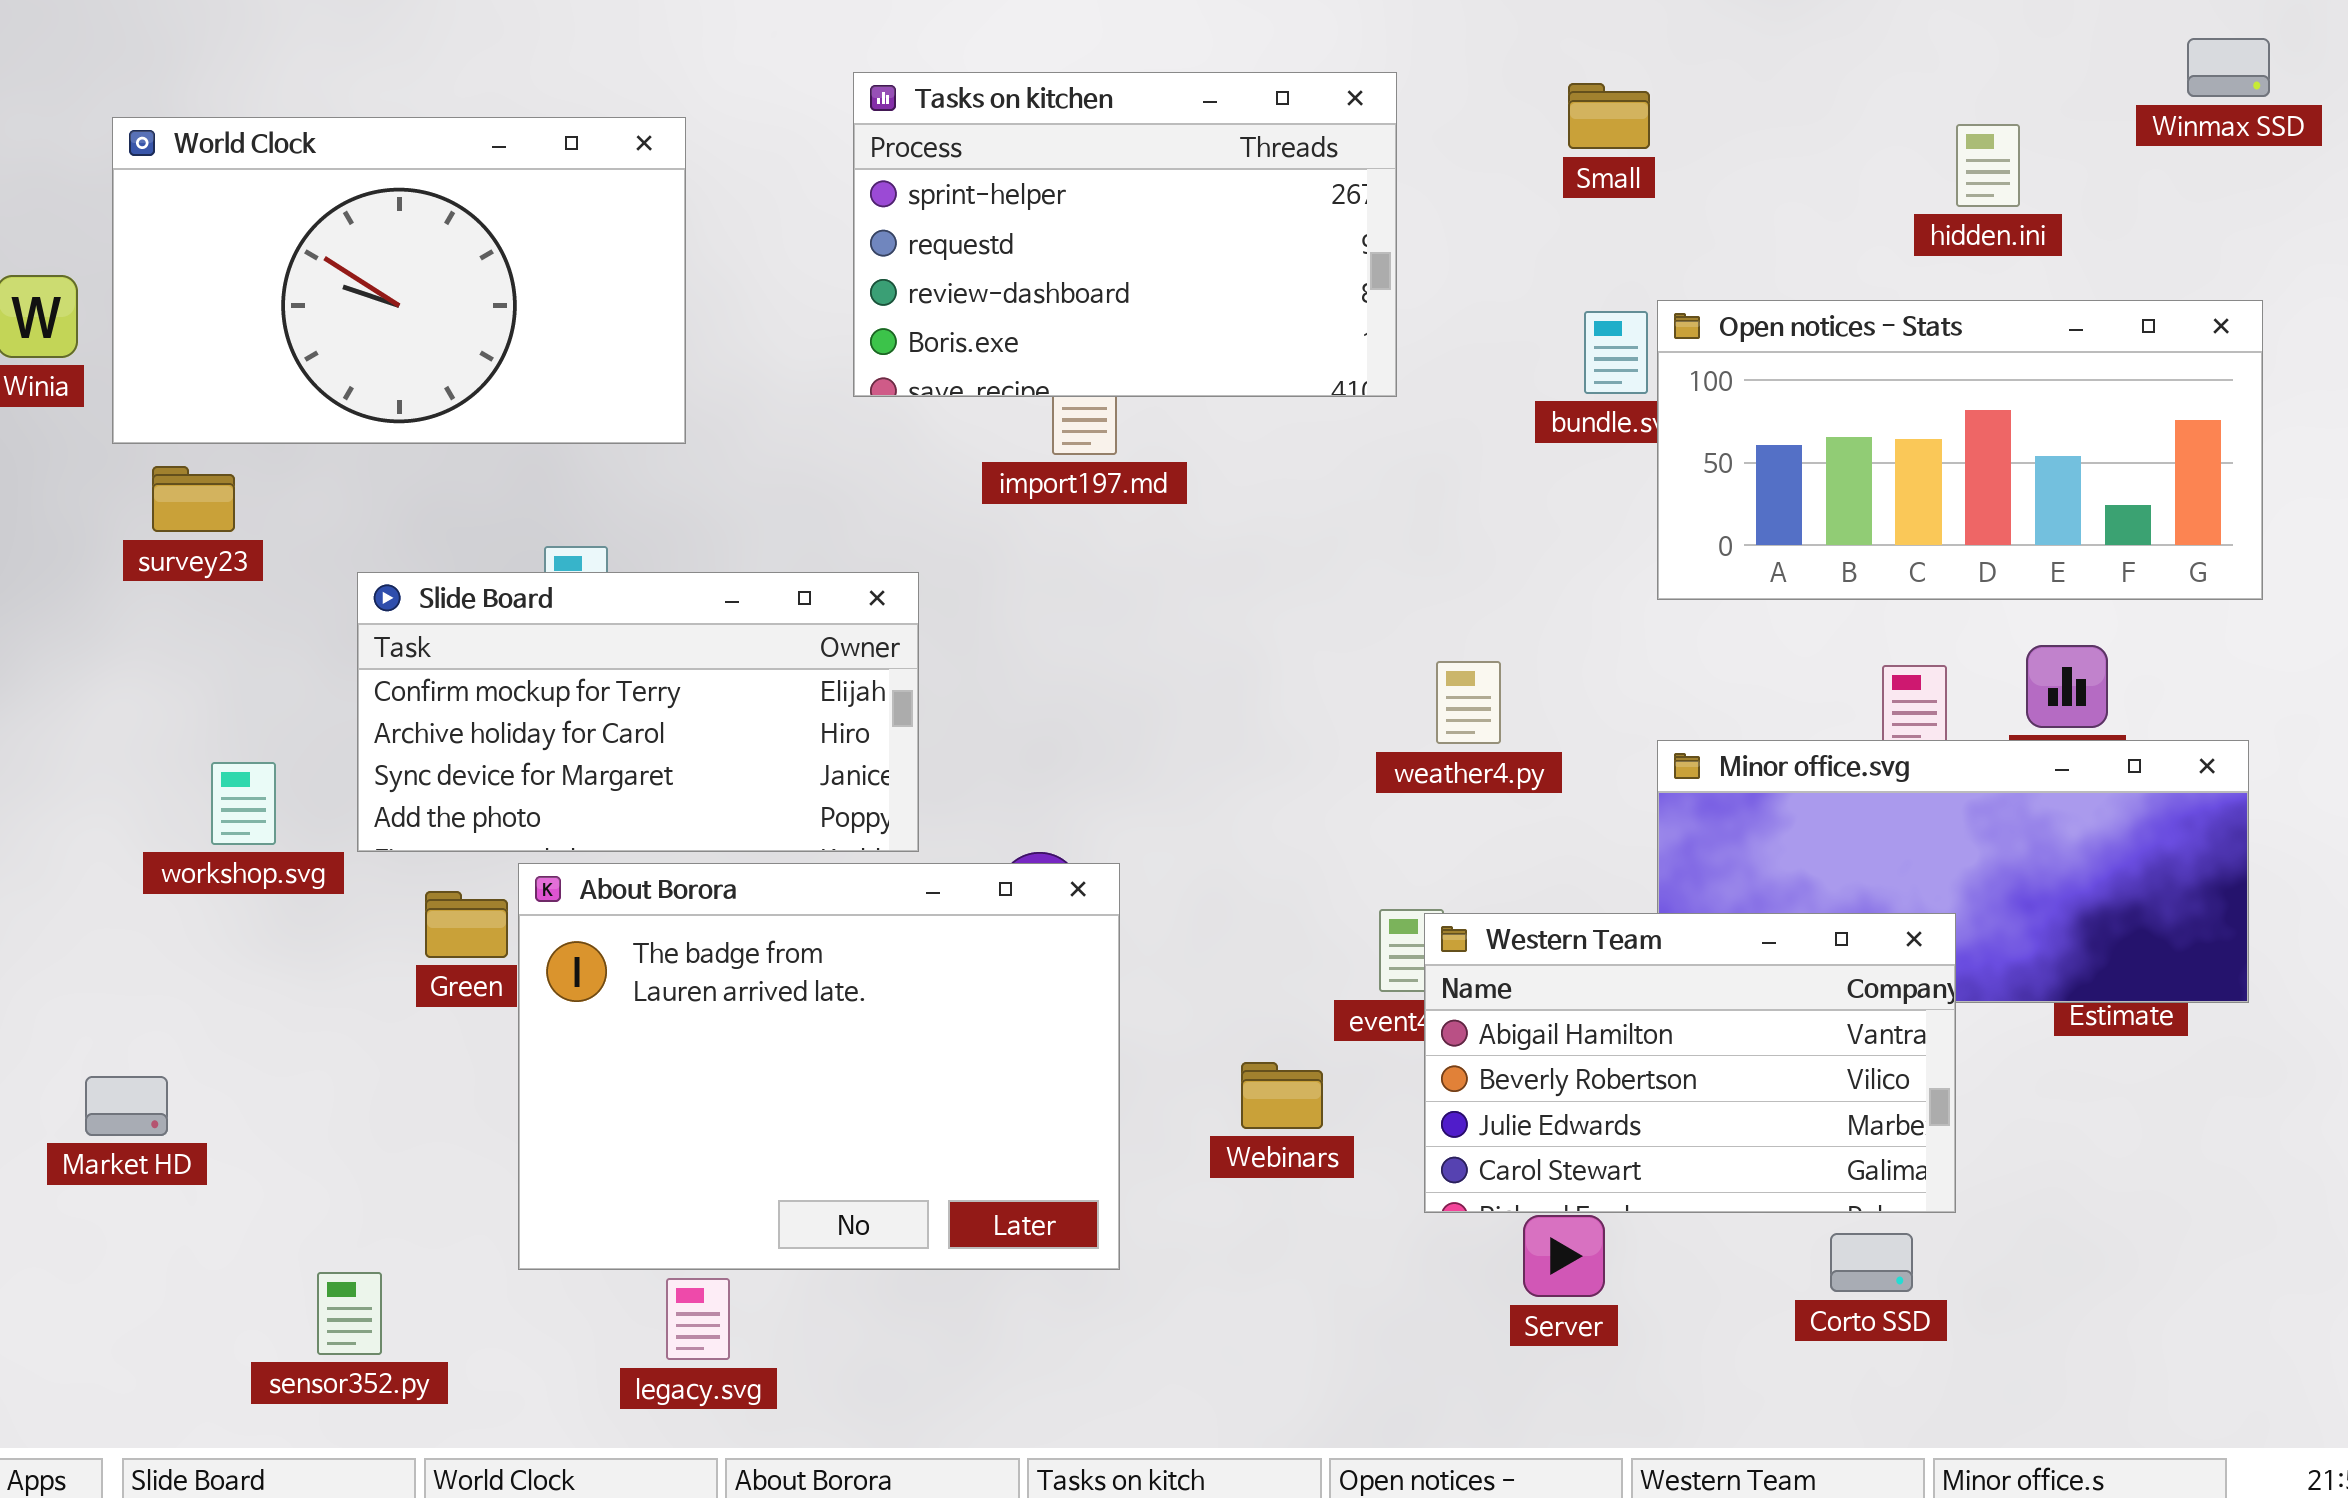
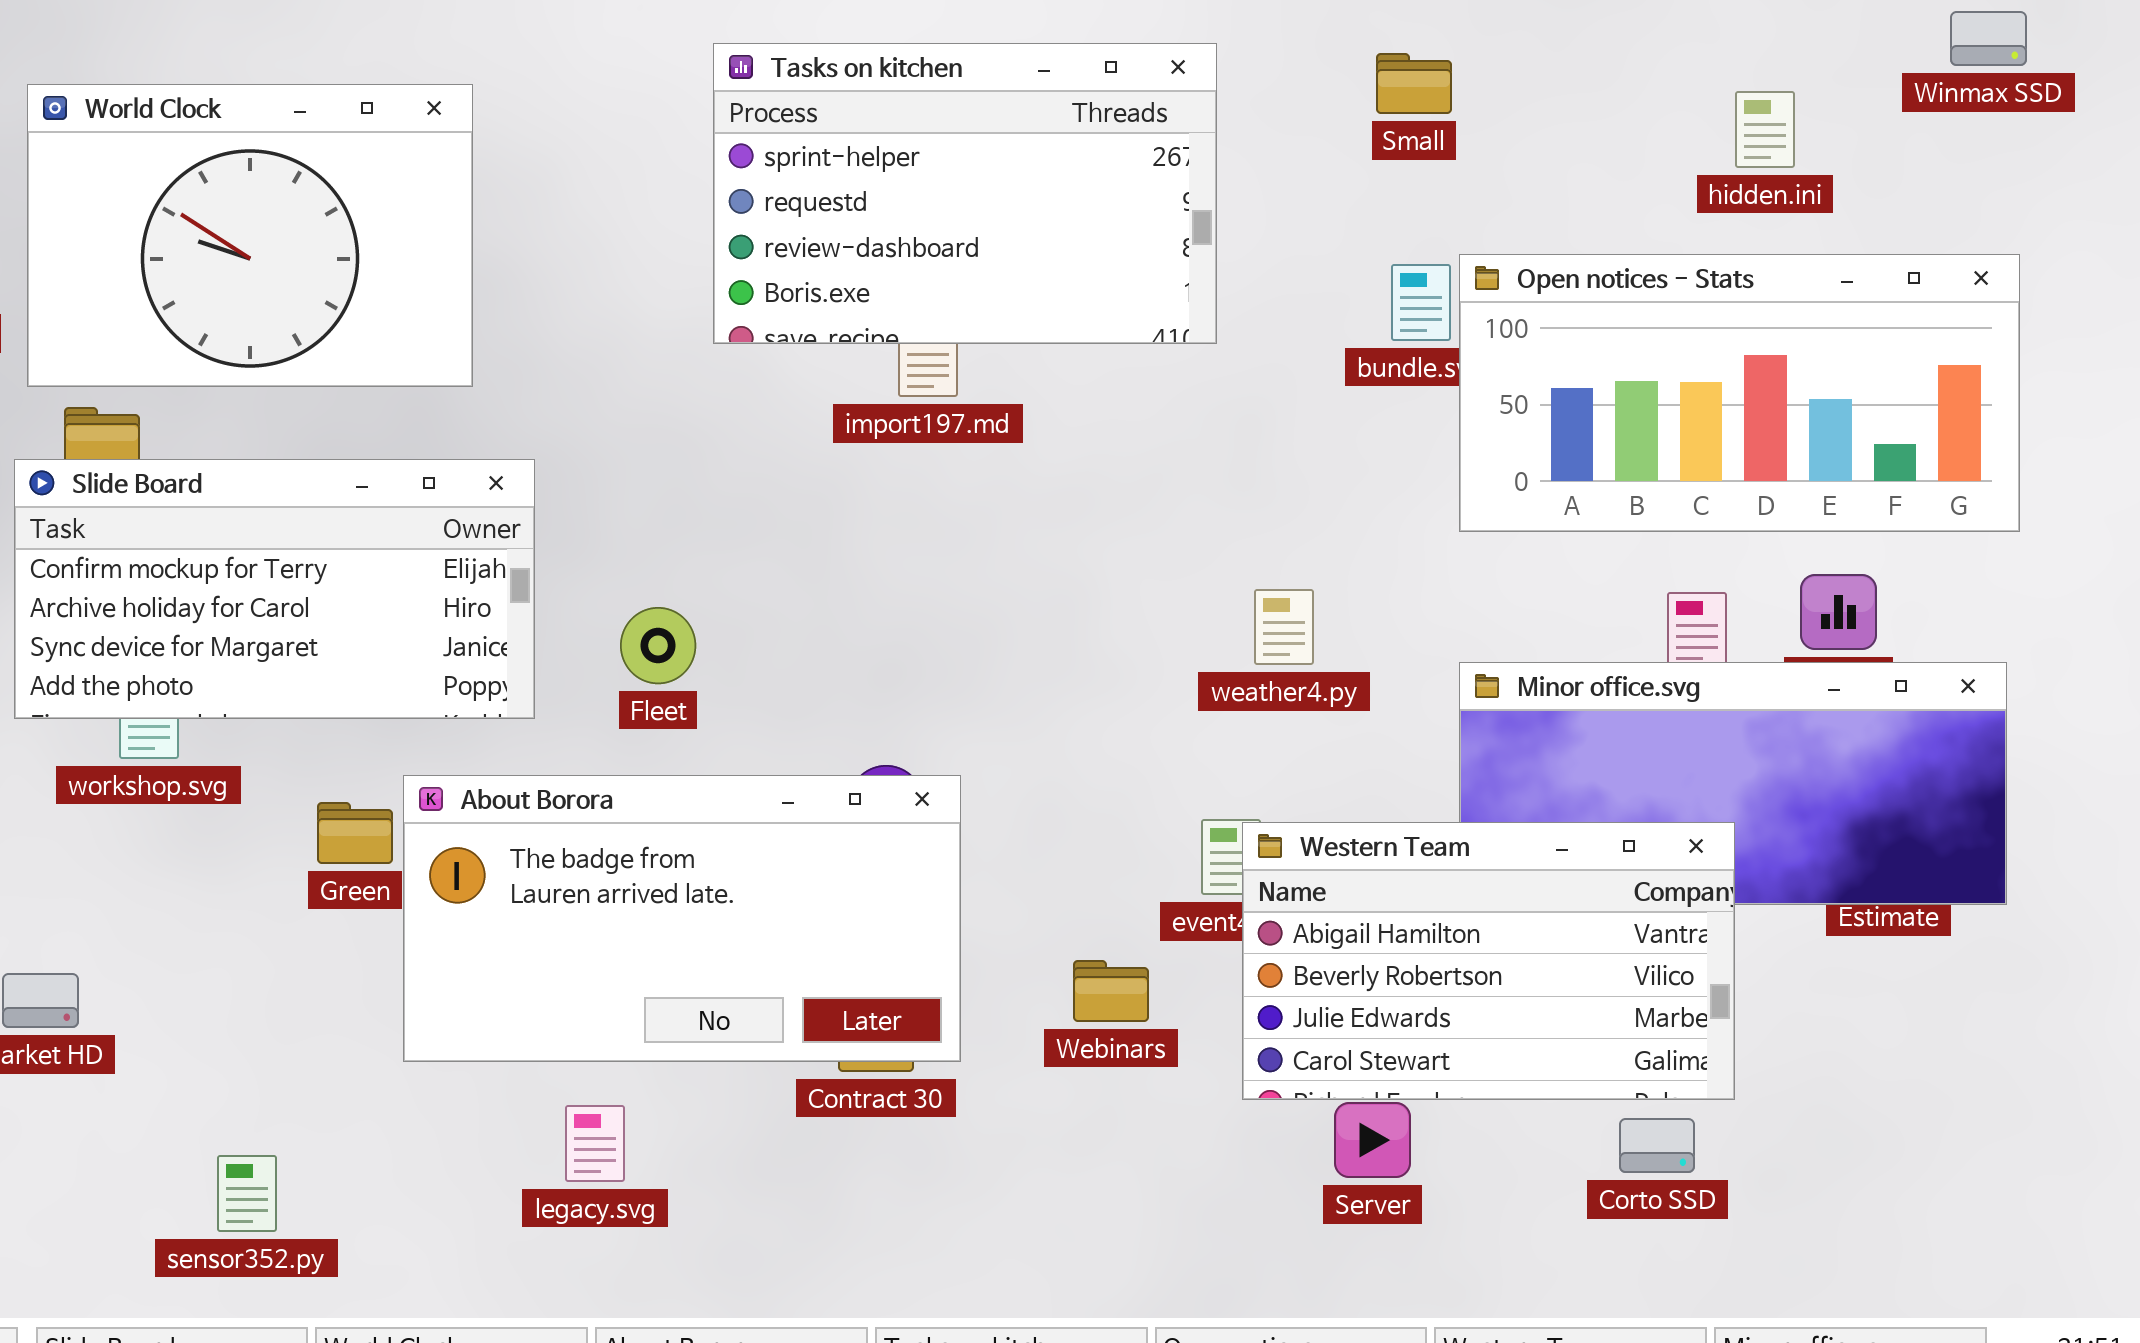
World Clock: [112,117,686,444] -> [27,84,473,387], resized
Slide Board: [357,572,919,852] -> [14,459,535,719], moved
About Borora: [518,863,1120,1270] -> [403,775,961,1062], resized
legacy.svg: [666,1278,730,1360] -> [565,1105,625,1182], moved

